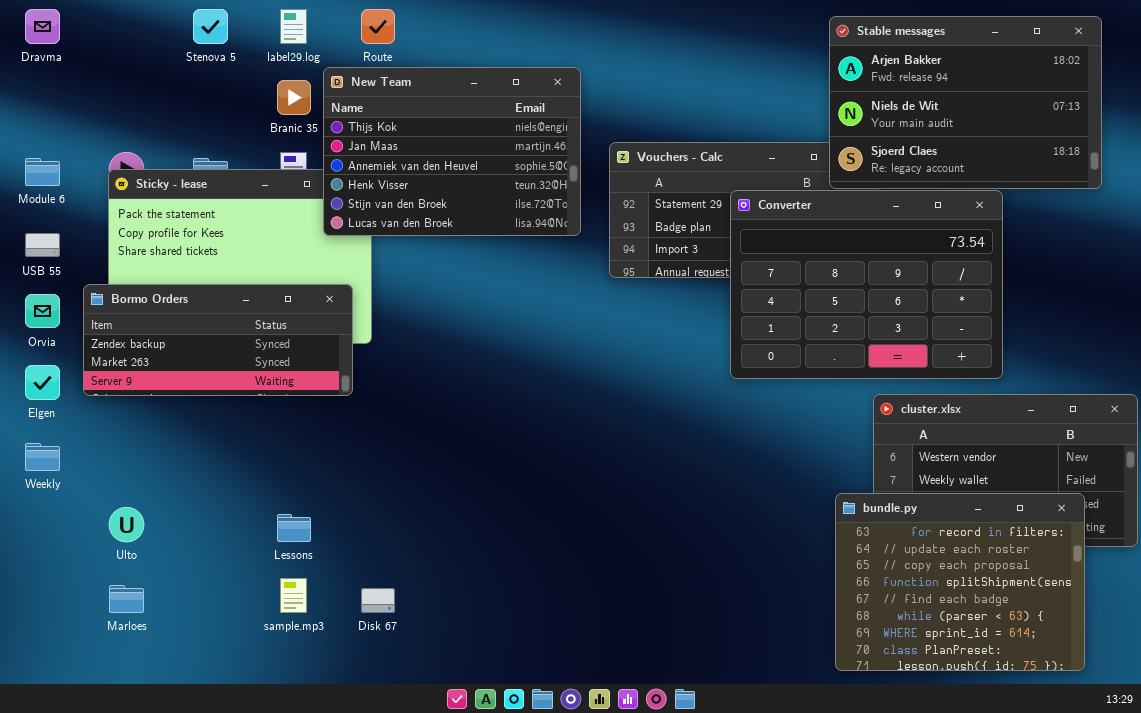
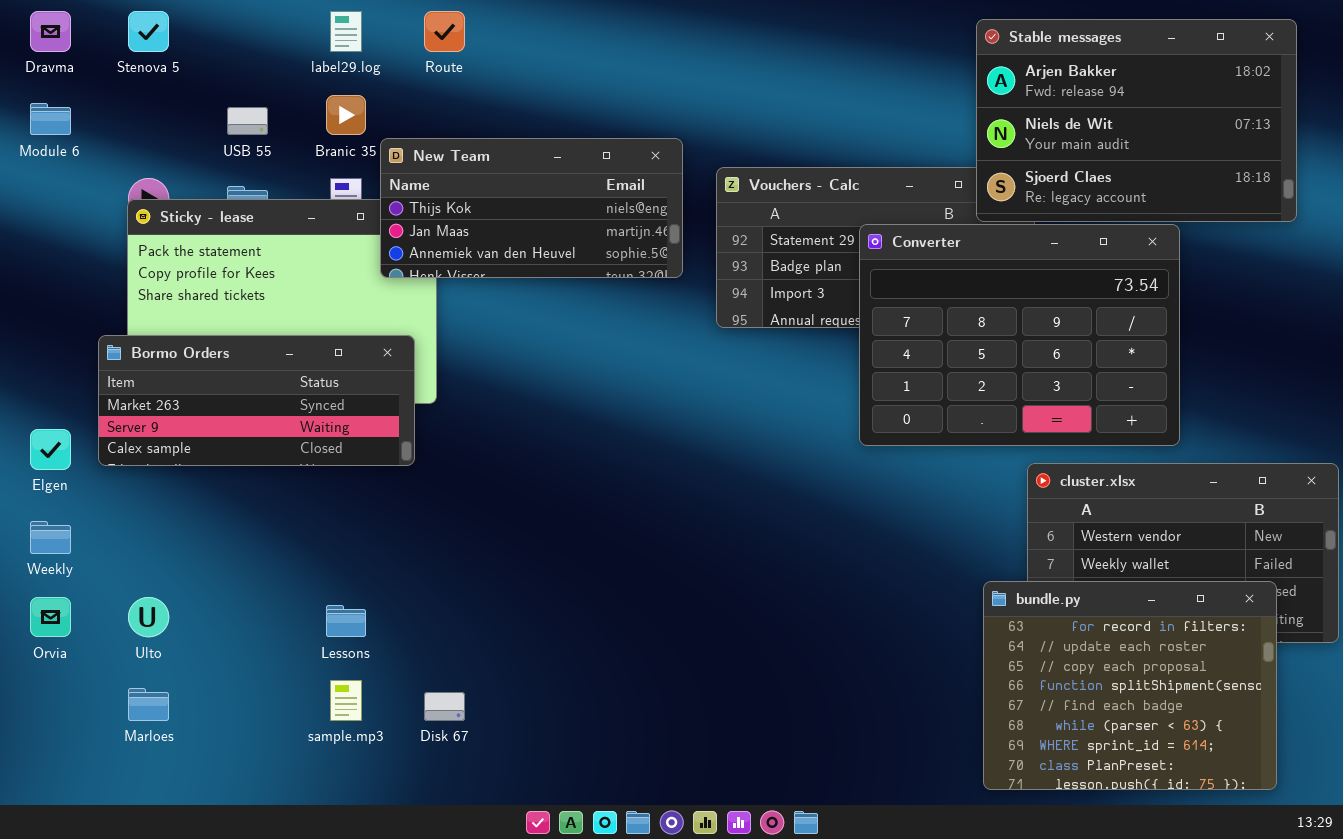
Stenova 5: [193,9,228,44] -> [128,11,169,52], moved
New Team: [323,67,581,236] -> [380,138,683,278], resized
Module 6: [25,158,60,186] -> [30,103,71,135], moved
USB 55: [25,233,60,257] -> [227,107,268,135], moved
Bormo Orders: [83,284,353,396] -> [98,335,415,466], scrolled down 1 row
Orvia: [25,294,60,328] -> [30,597,71,637], moved

